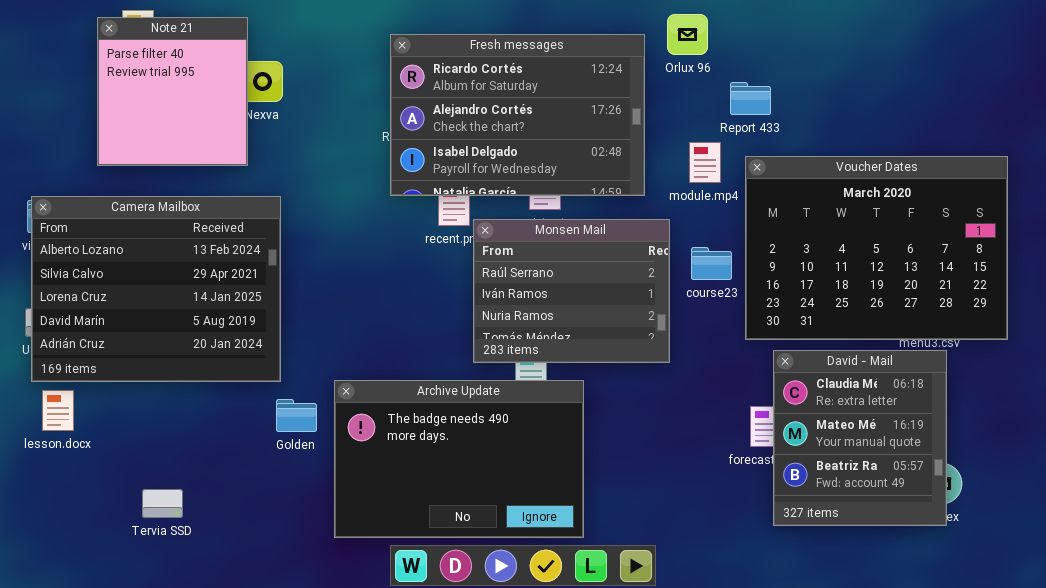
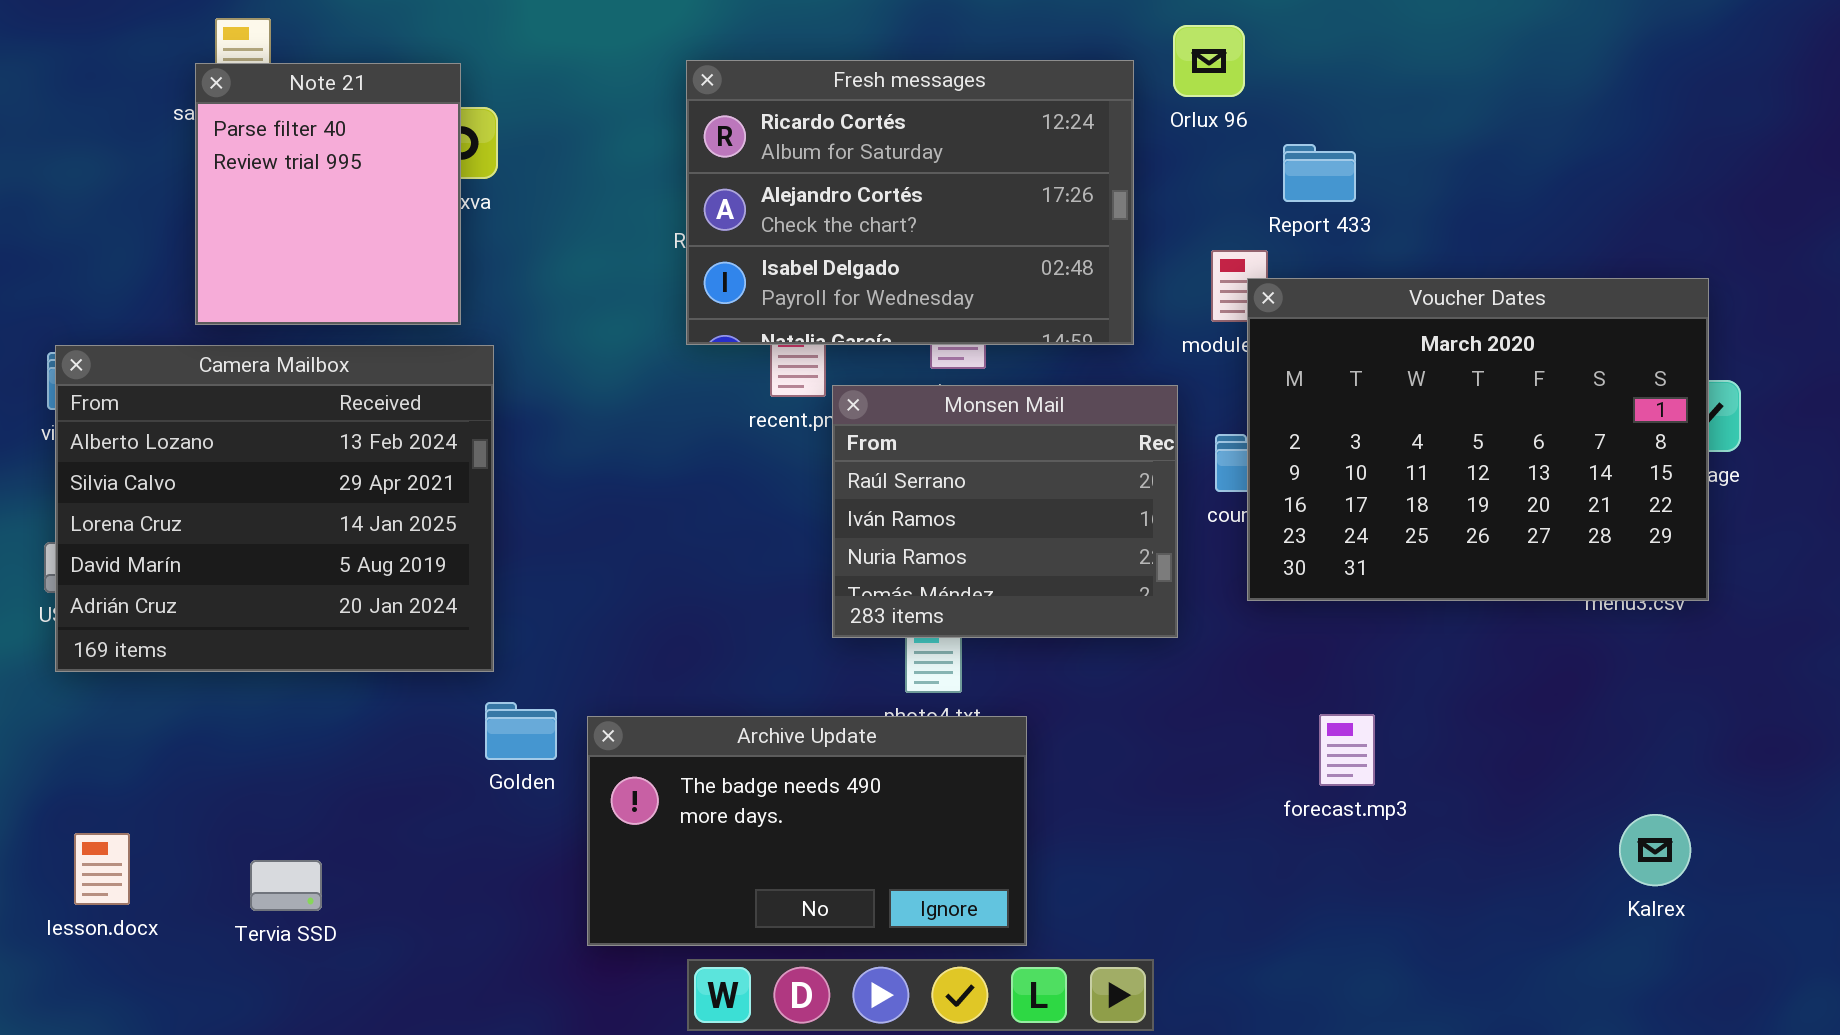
Note 21: [97,17,248,166] -> [195,63,461,325], moved
Voucher Dates: [745,156,1008,340] -> [1247,278,1709,601], moved
David - Mail: [773,350,947,526] -> none, closed
Archive Update: [334,380,584,538] -> [587,716,1027,946], resized
lesson.docx: [42,390,74,431] -> [74,833,130,905], moved

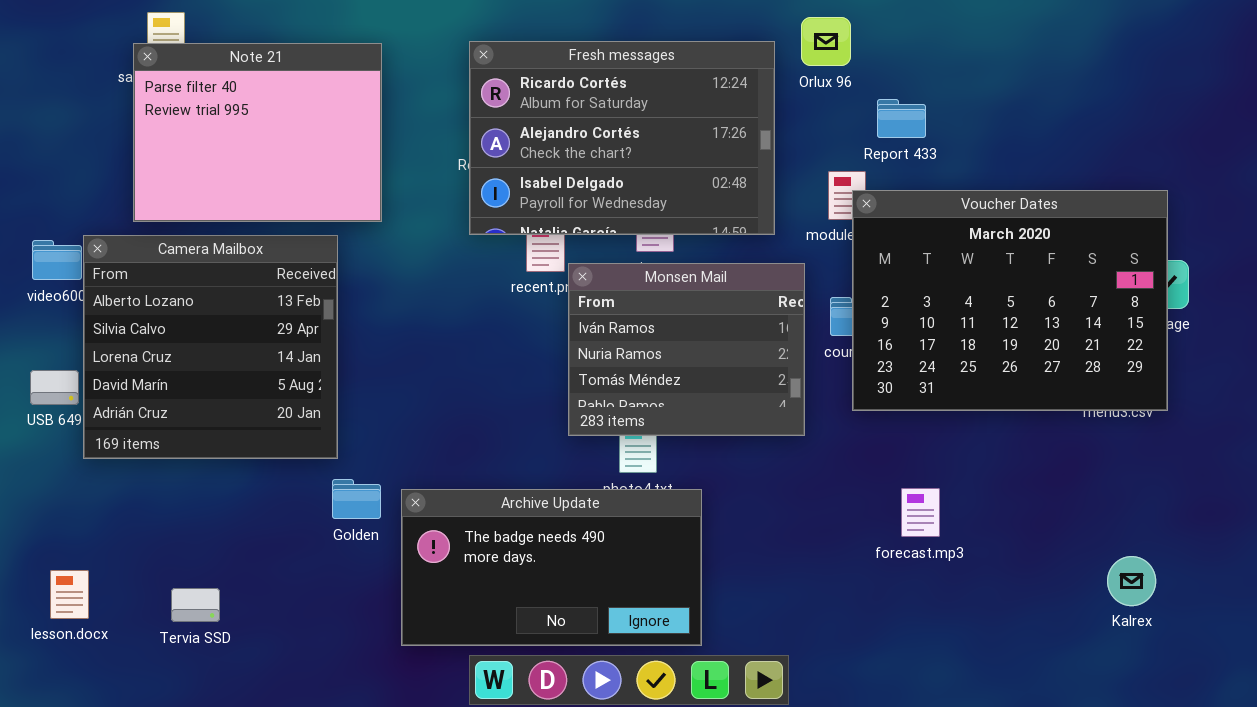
Note 21: [195,63,461,325] -> [133,43,382,222], resized
Camera Mailbox: [55,345,494,672] -> [83,235,338,459], resized
Monsen Mail: [832,385,1178,638] -> [568,263,805,436], scrolled down 1 row

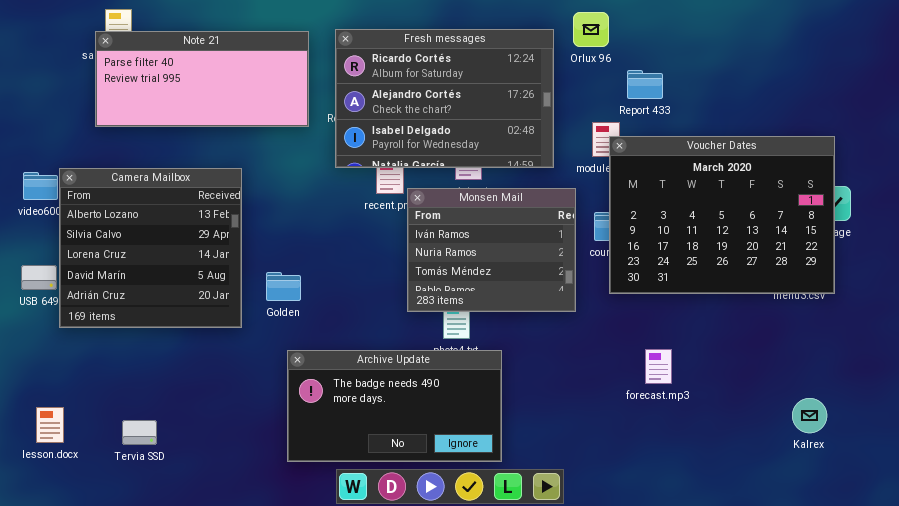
Note 21: [133,43,382,222] -> [95,31,309,127], resized
Golden: [332,479,381,519] -> [266,272,301,301], moved

